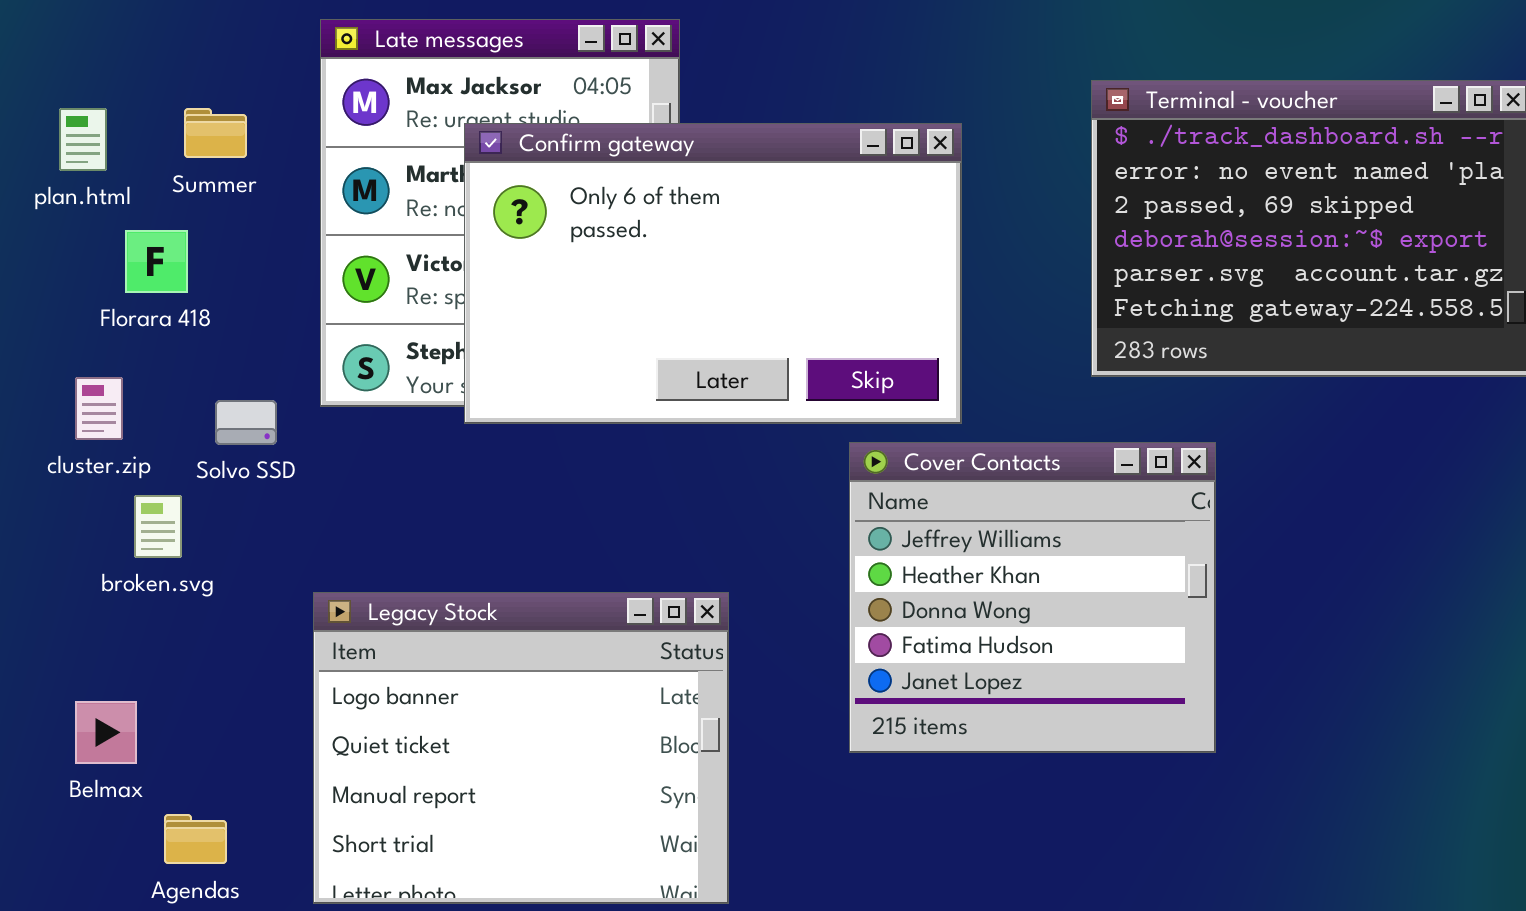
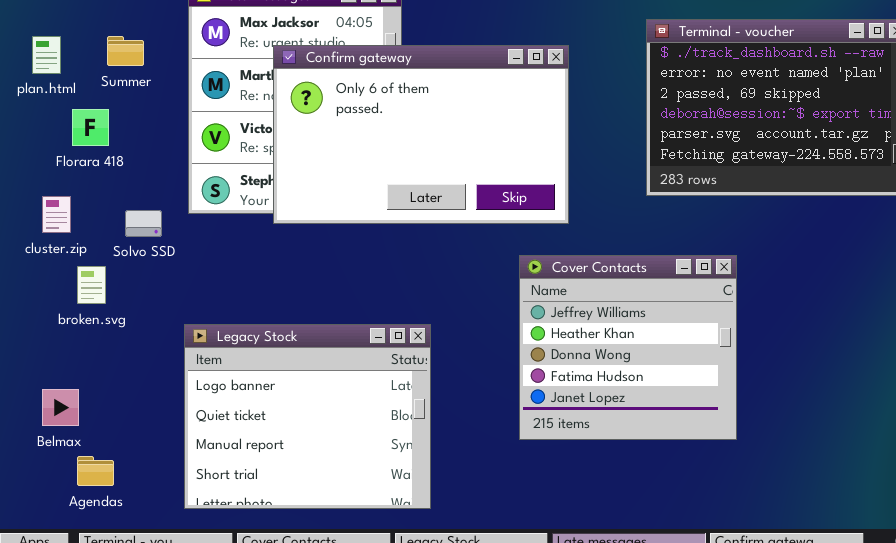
Cover Contacts: [849,442,1216,753] -> [519,255,737,440], moved
Agendas: [164,814,227,864] -> [77,456,114,486], moved

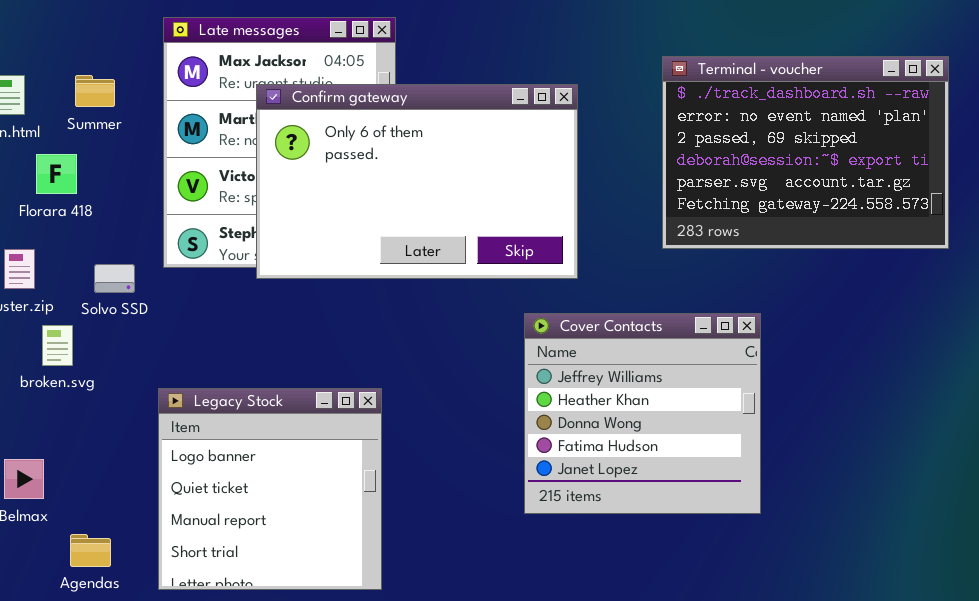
Legacy Stock: [184,324,431,509] -> [158,388,382,590], resized
Agendas: [77,456,114,486] -> [70,534,111,567], moved

